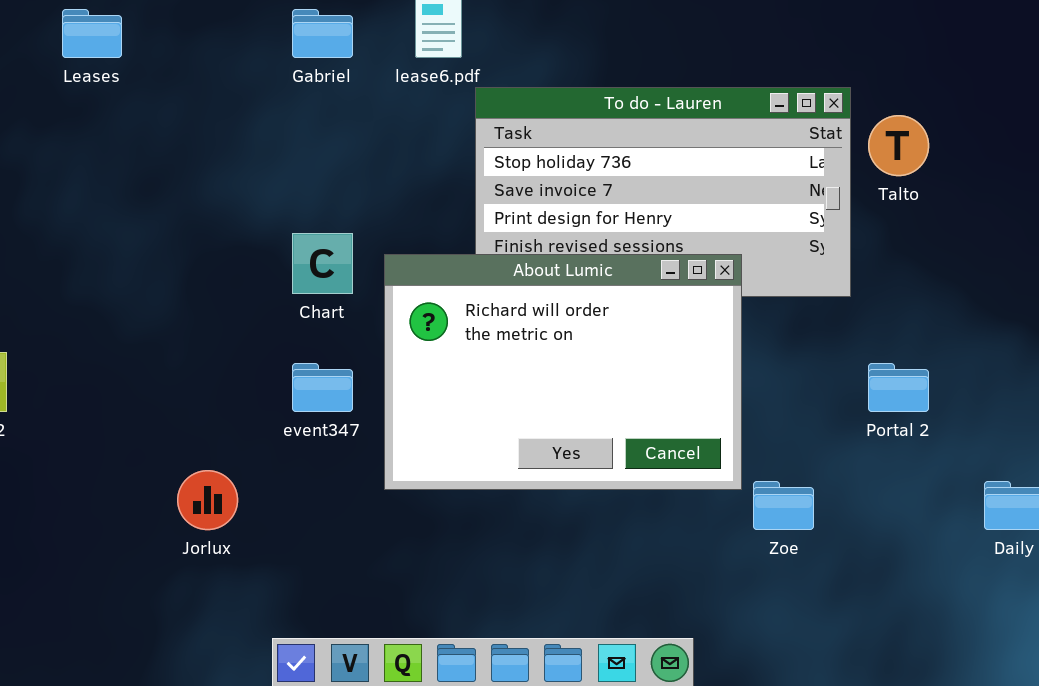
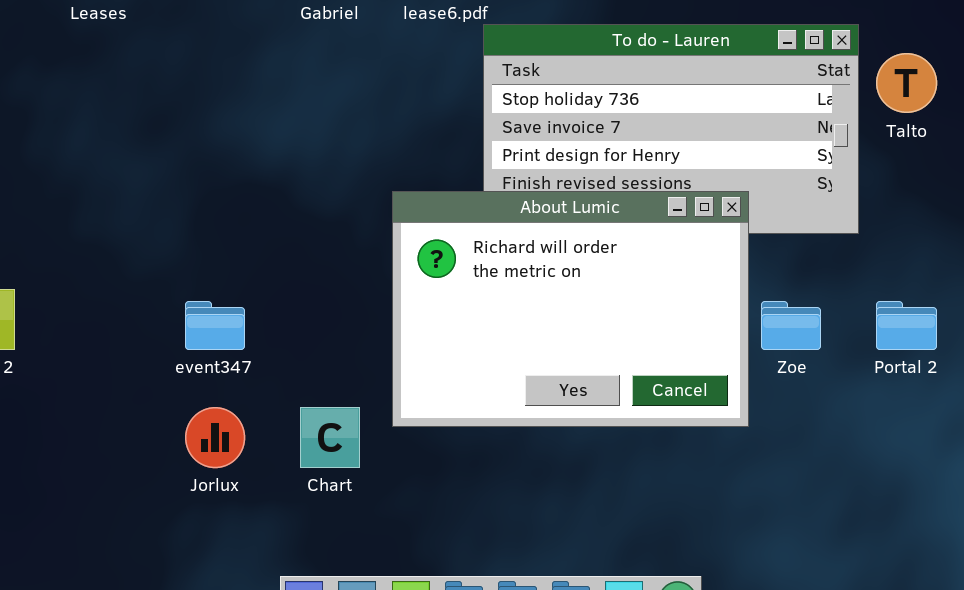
Chart: [292,233,353,294] -> [300,407,360,468], moved
event347: [292,363,353,412] -> [185,301,245,350], moved
Zoe: [753,481,814,530] -> [761,301,821,350], moved

